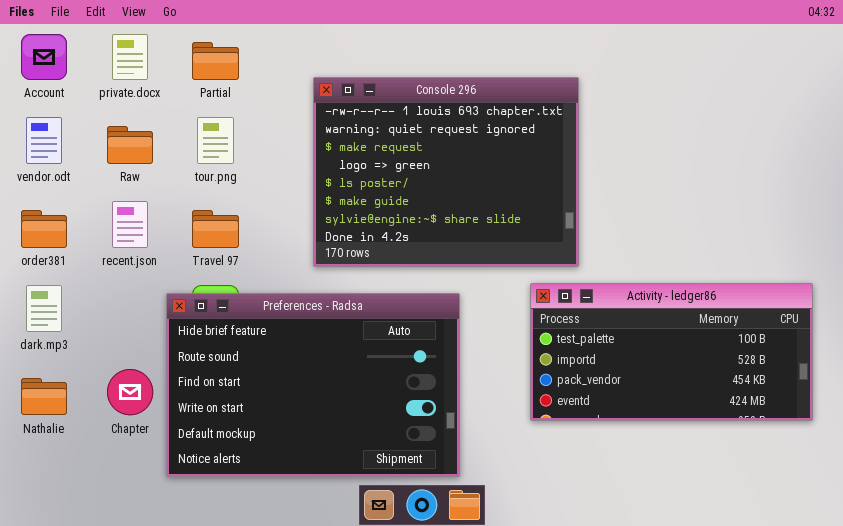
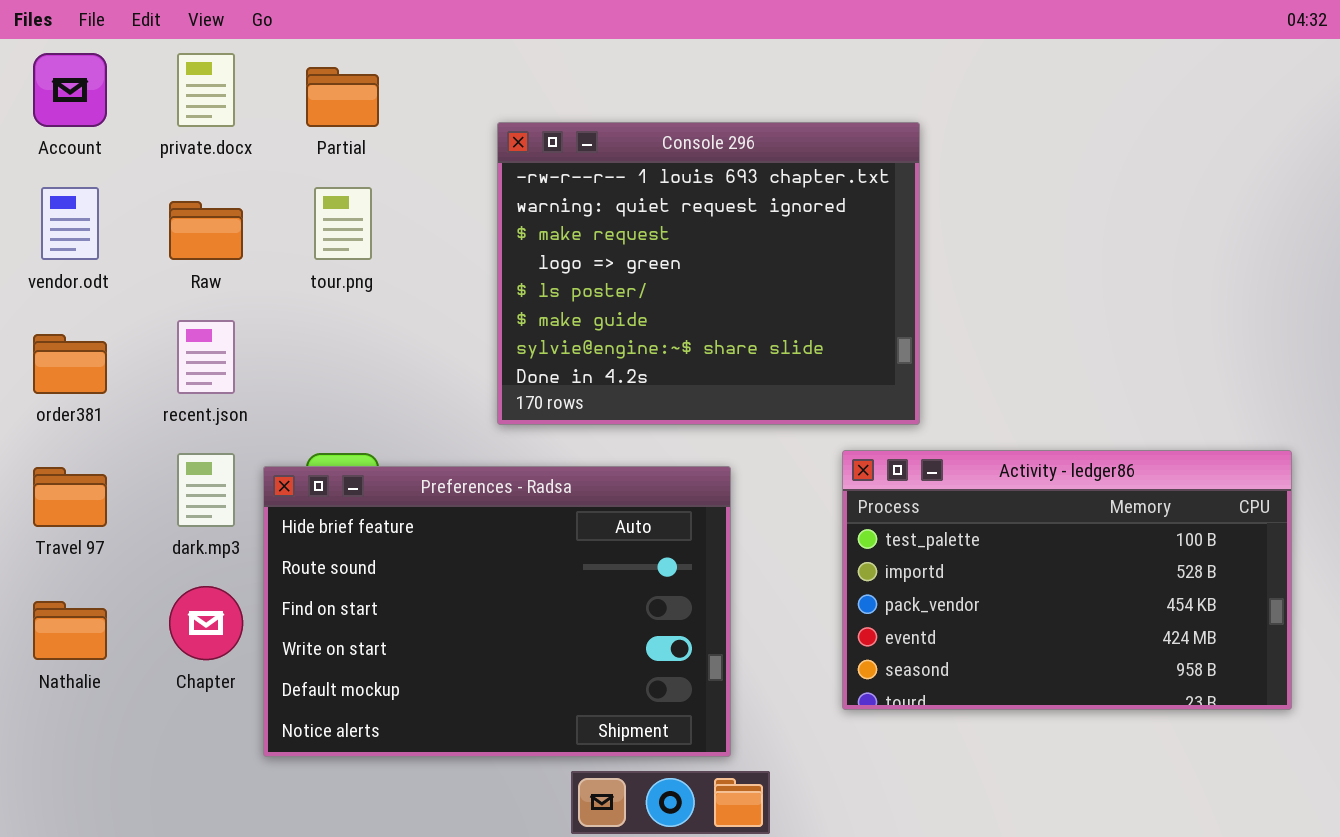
Travel 97: [192,210,239,248] -> [33,467,107,527], moved
Activity - ledger86: [530,283,813,421] -> [842,450,1292,710], resized
dark.mp3: [26,285,62,332] -> [177,453,235,527], moved

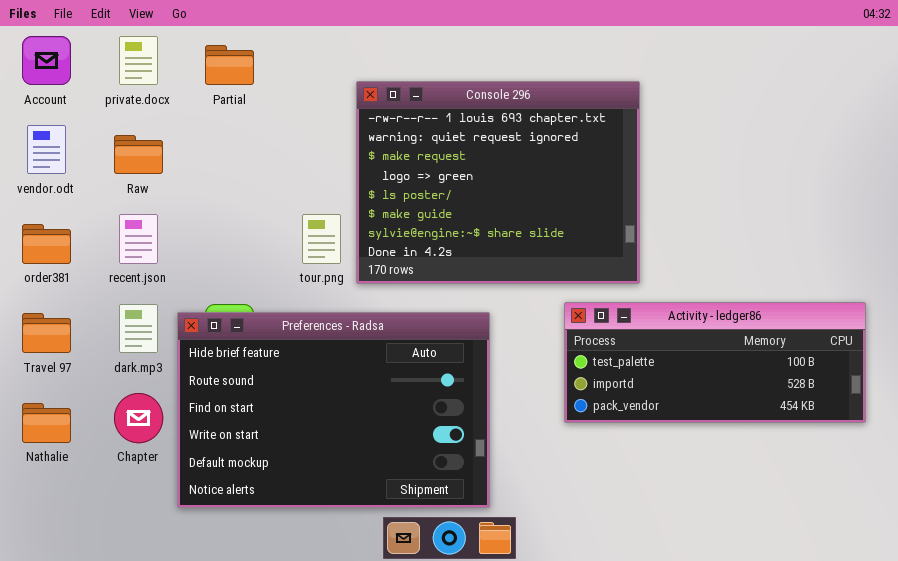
Console 296: [497,122,920,425] -> [356,81,640,284], moved
tour.png: [314,187,372,260] -> [302,214,341,264], moved
Activity - ledger86: [842,450,1292,710] -> [564,302,866,423], resized

